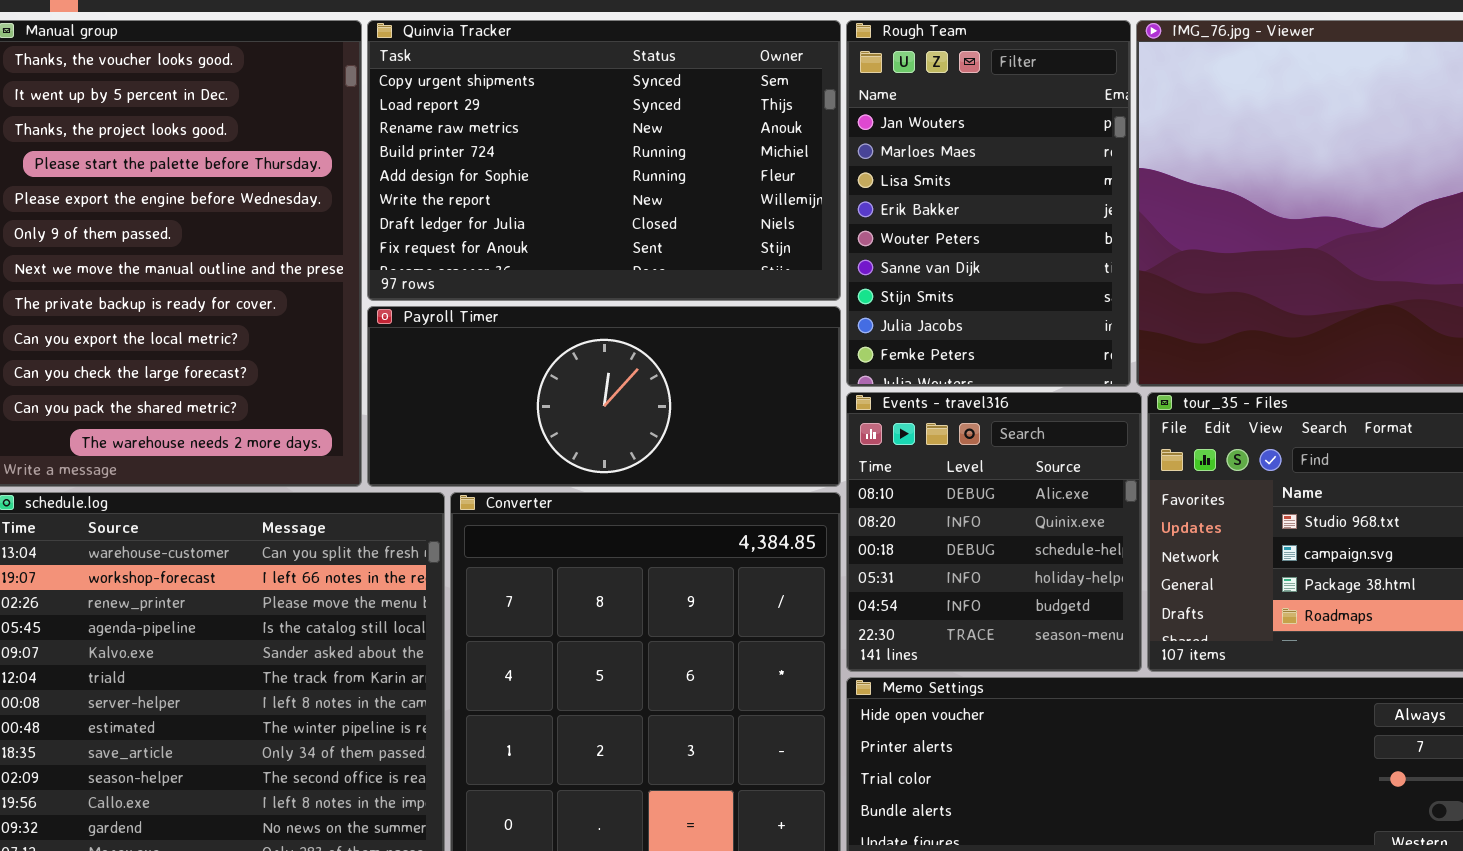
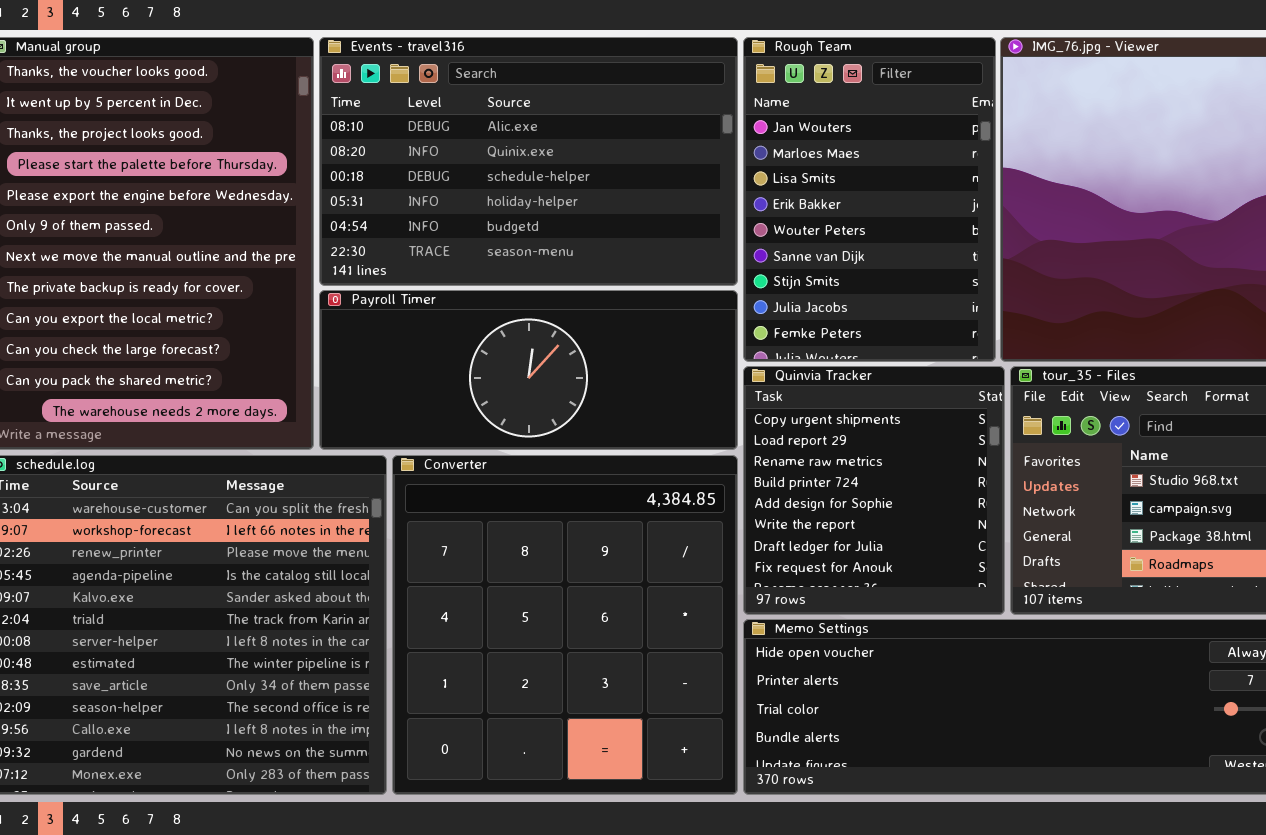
Quinvia Tracker: [367,20,841,301] -> [743,366,1005,615], moved, resized
Events - travel316: [846,392,1142,672] -> [319,37,738,286], moved, resized

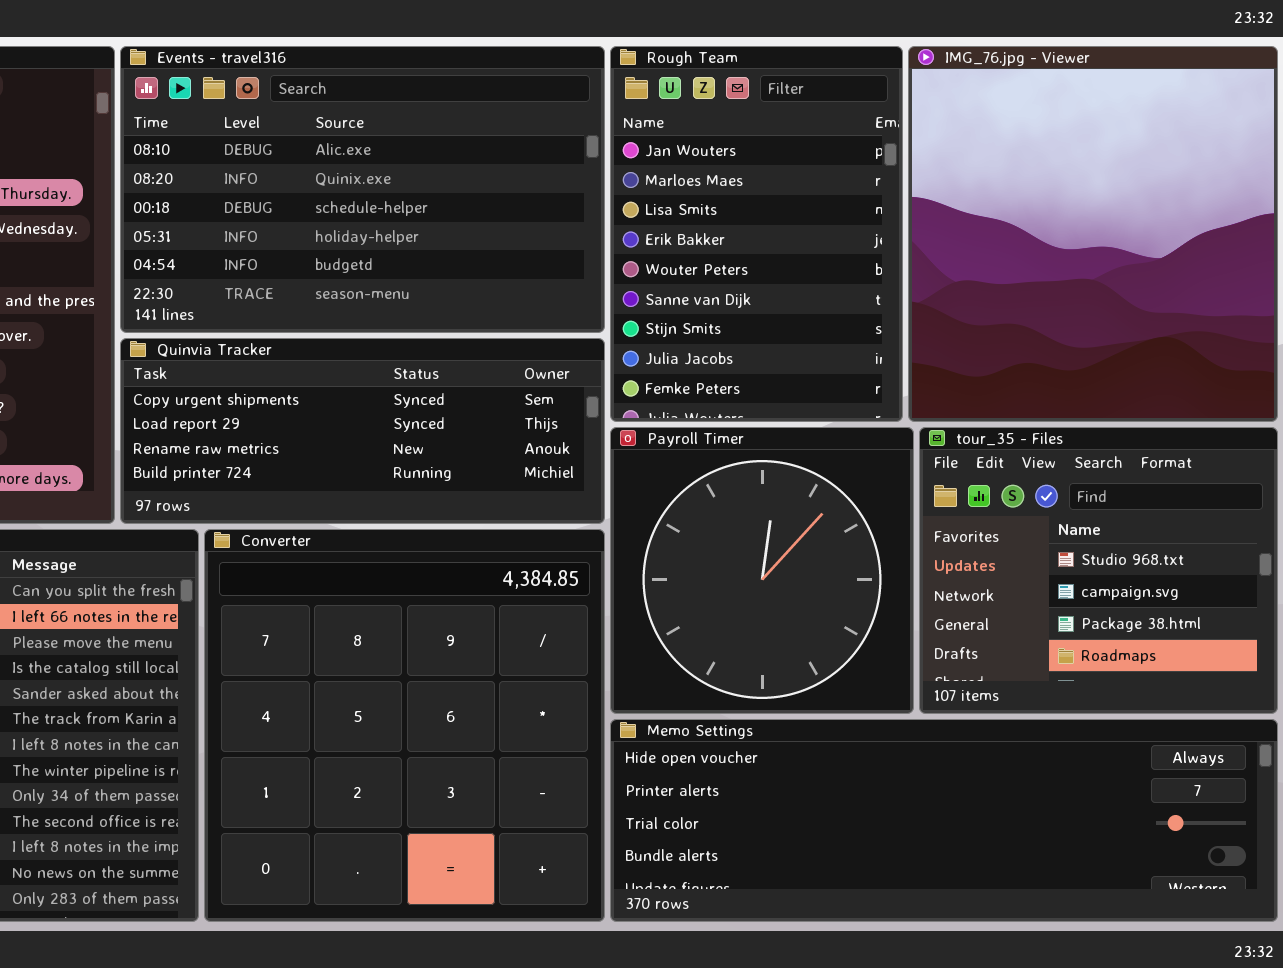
Payroll Timer: [319,290,738,450] -> [610,427,914,714], moved, resized
Quinvia Tracker: [743,366,1005,615] -> [120,338,605,524], moved, resized

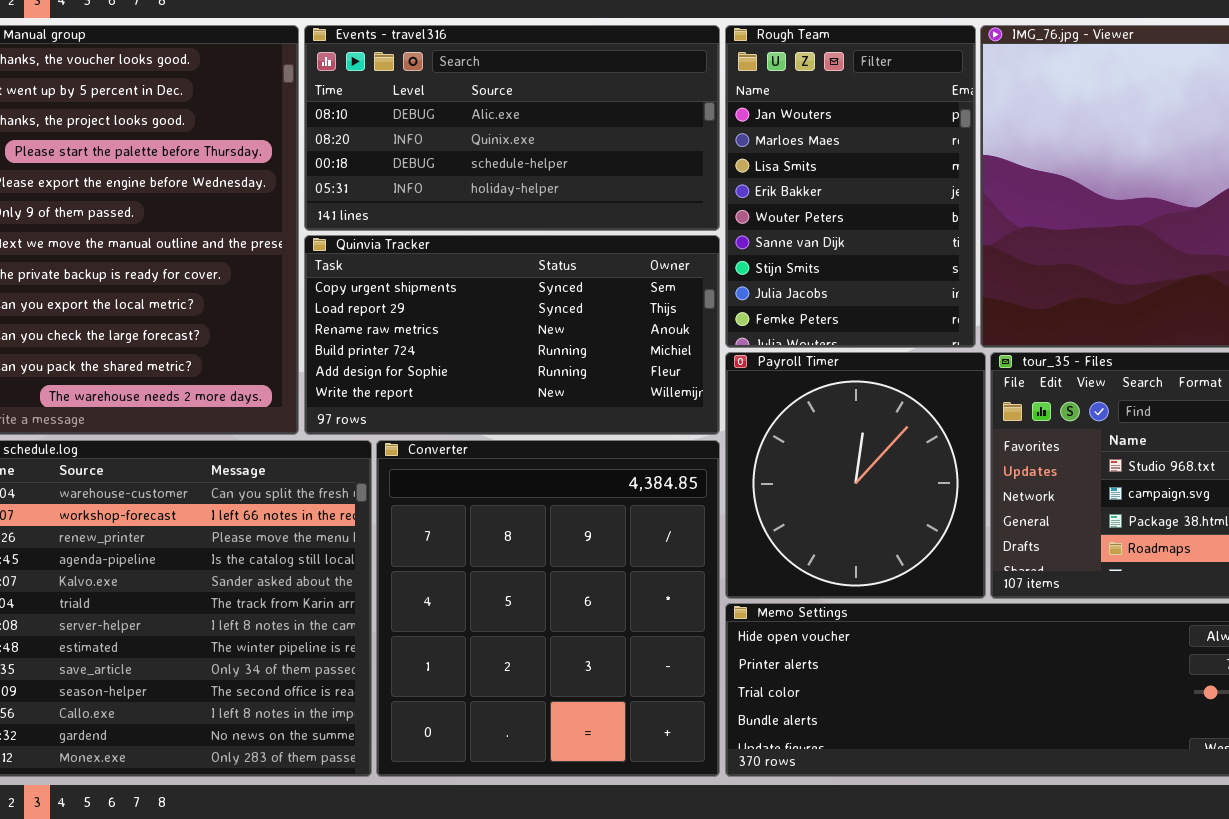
Events - travel316: [120,46,605,333] -> [304,25,720,231], resized
Quinvia Tracker: [120,338,605,524] -> [304,235,720,435], resized

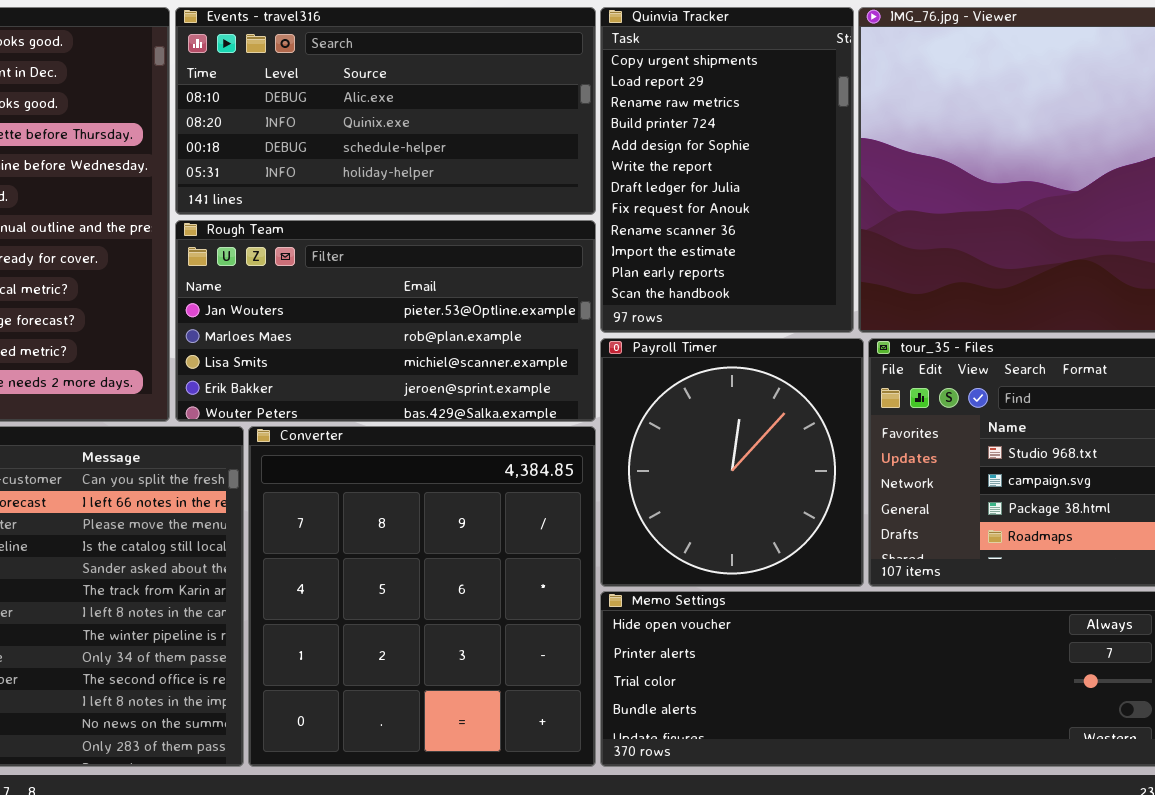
Rough Team: [725,25,976,348] -> [175,220,596,422], moved, resized
Quinvia Tracker: [304,235,720,435] -> [600,7,854,333], moved, resized

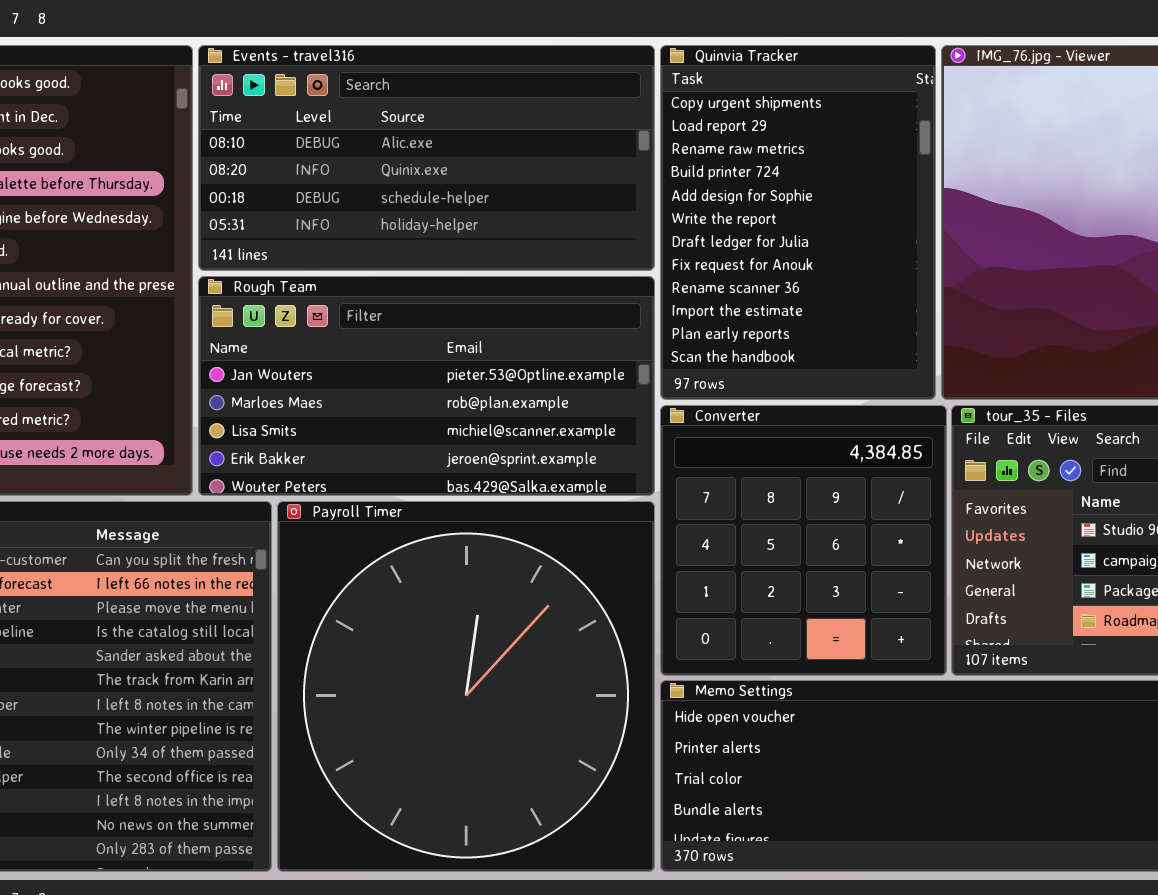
Payroll Timer: [600,338,864,587] -> [277,501,655,872], moved, resized
Converter: [248,426,596,767] -> [660,405,947,676], moved, resized

